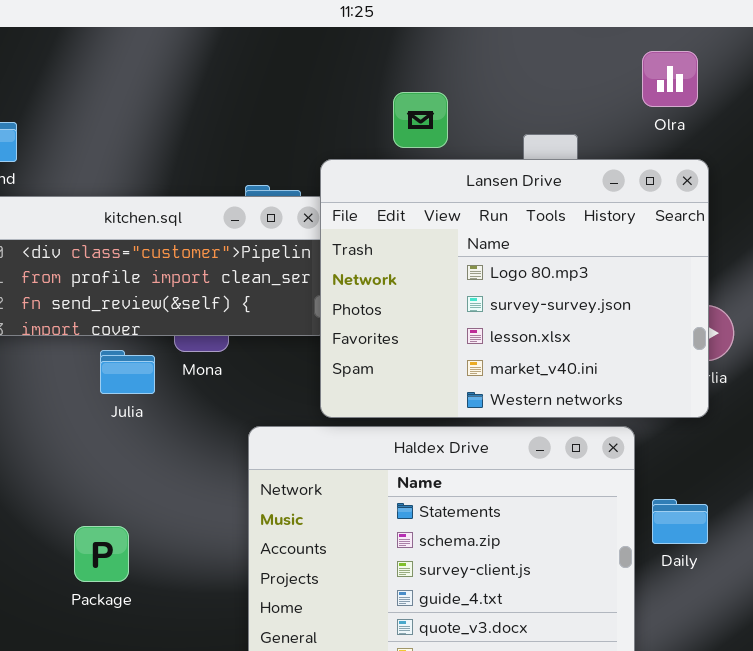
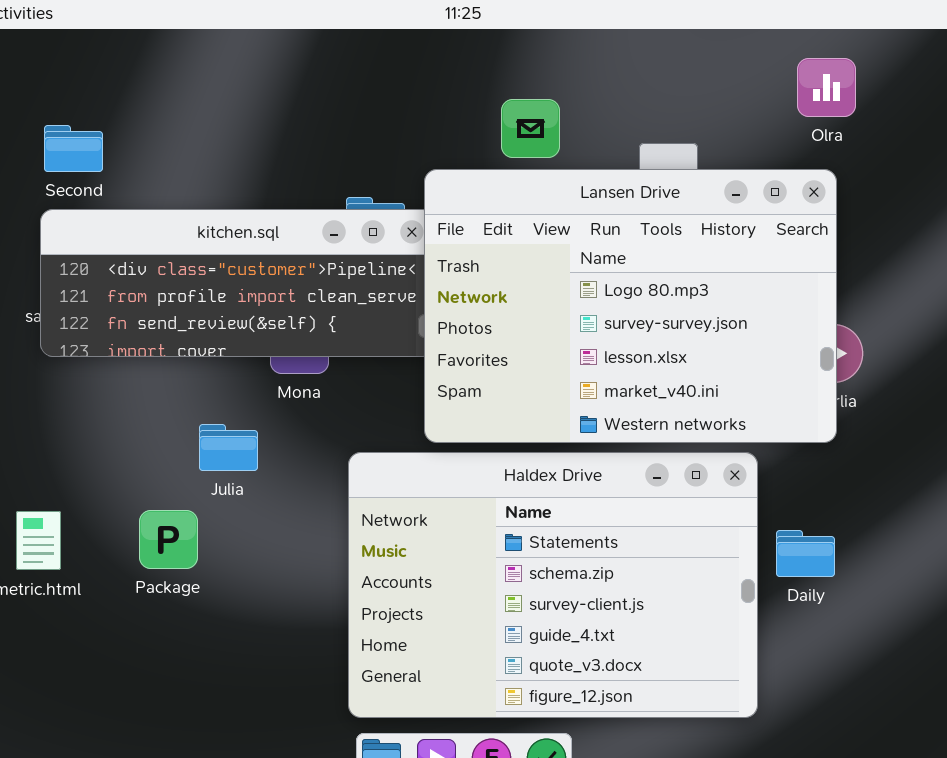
Olra: [642,51,698,107] -> [797,58,856,117], moved
Julia: [100,350,155,394] -> [199,424,258,471], moved
Package: [74,526,129,582] -> [139,510,198,569], moved

